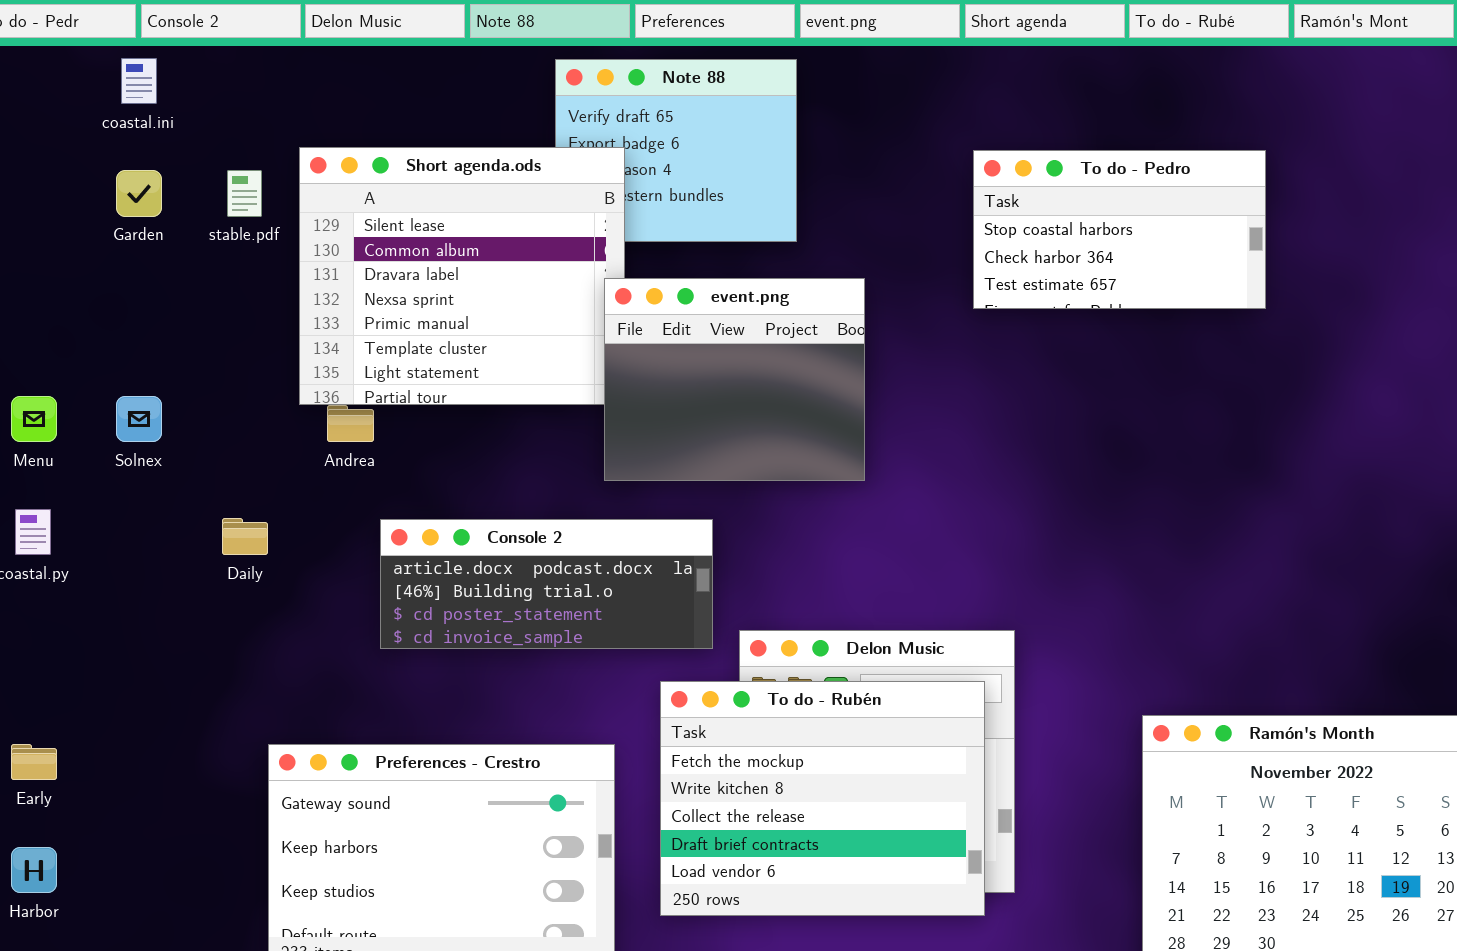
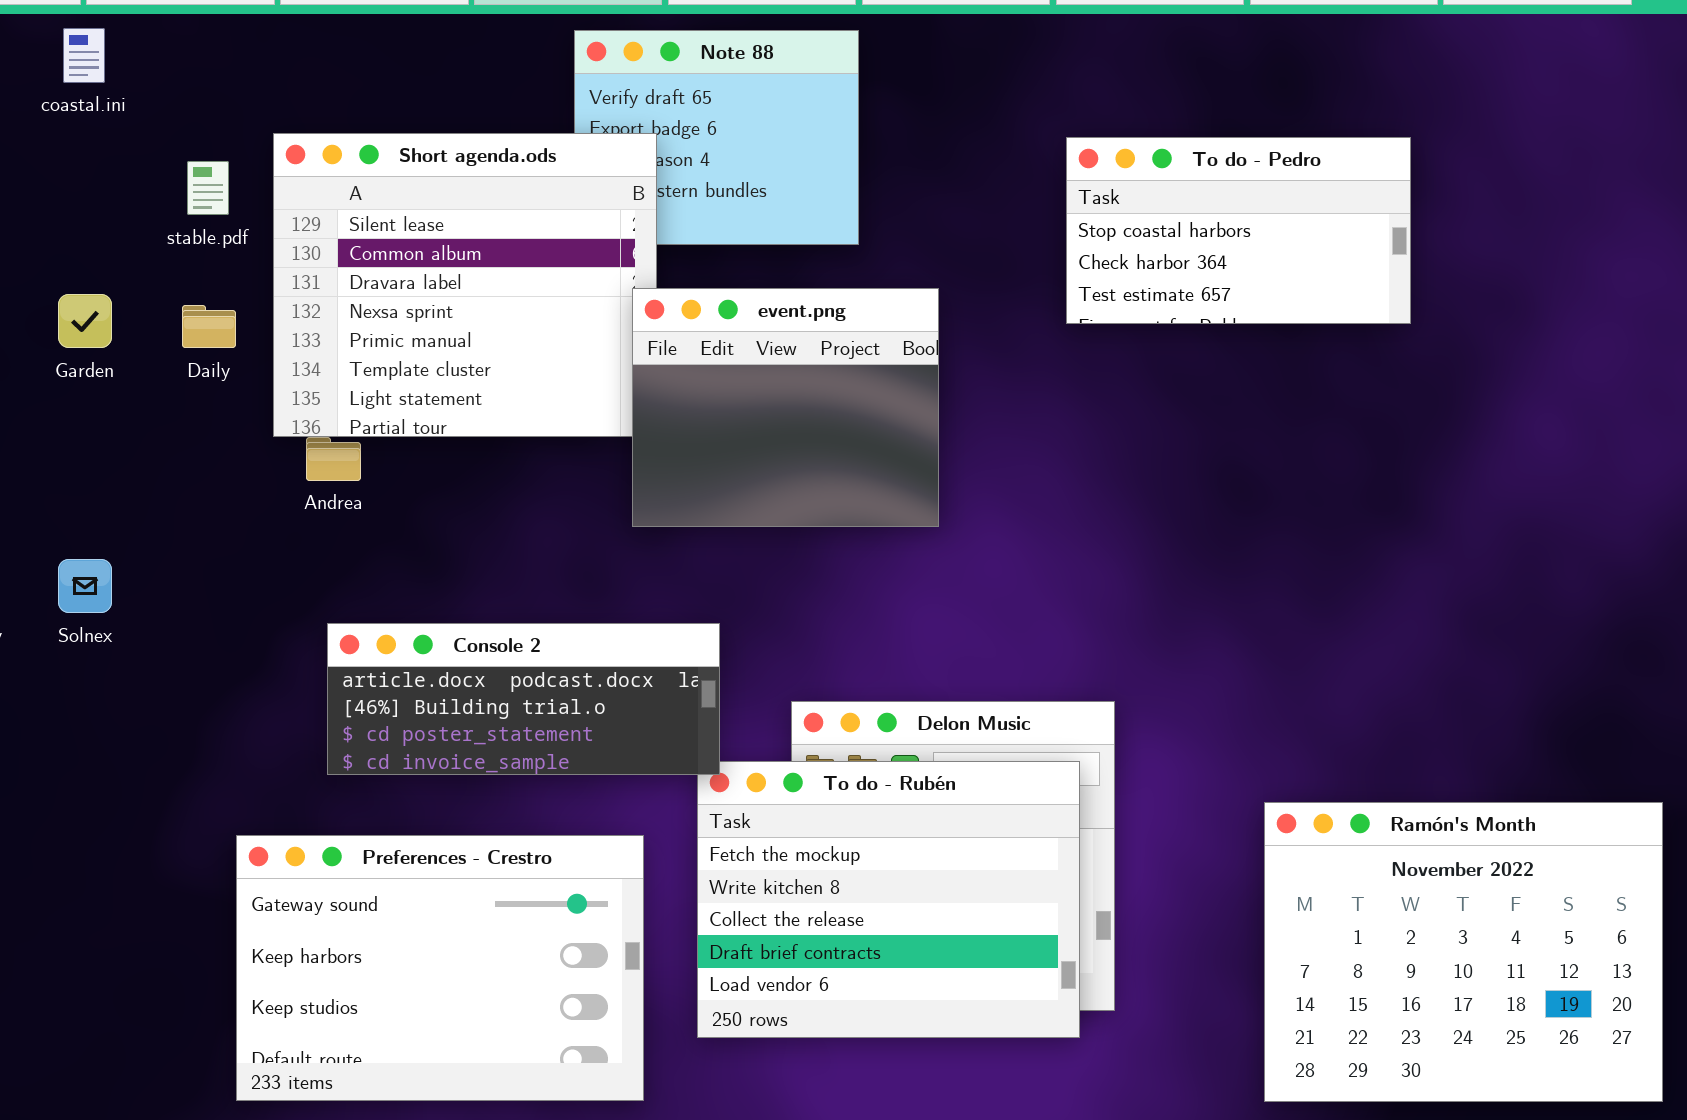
Garden: [116,170,162,217] -> [58,294,112,348], moved
Solnex: [116,396,162,442] -> [58,559,112,613], moved
Daily: [222,518,268,555] -> [182,305,236,348], moved
Console 2: [380,519,713,649] -> [327,623,720,775], moved

